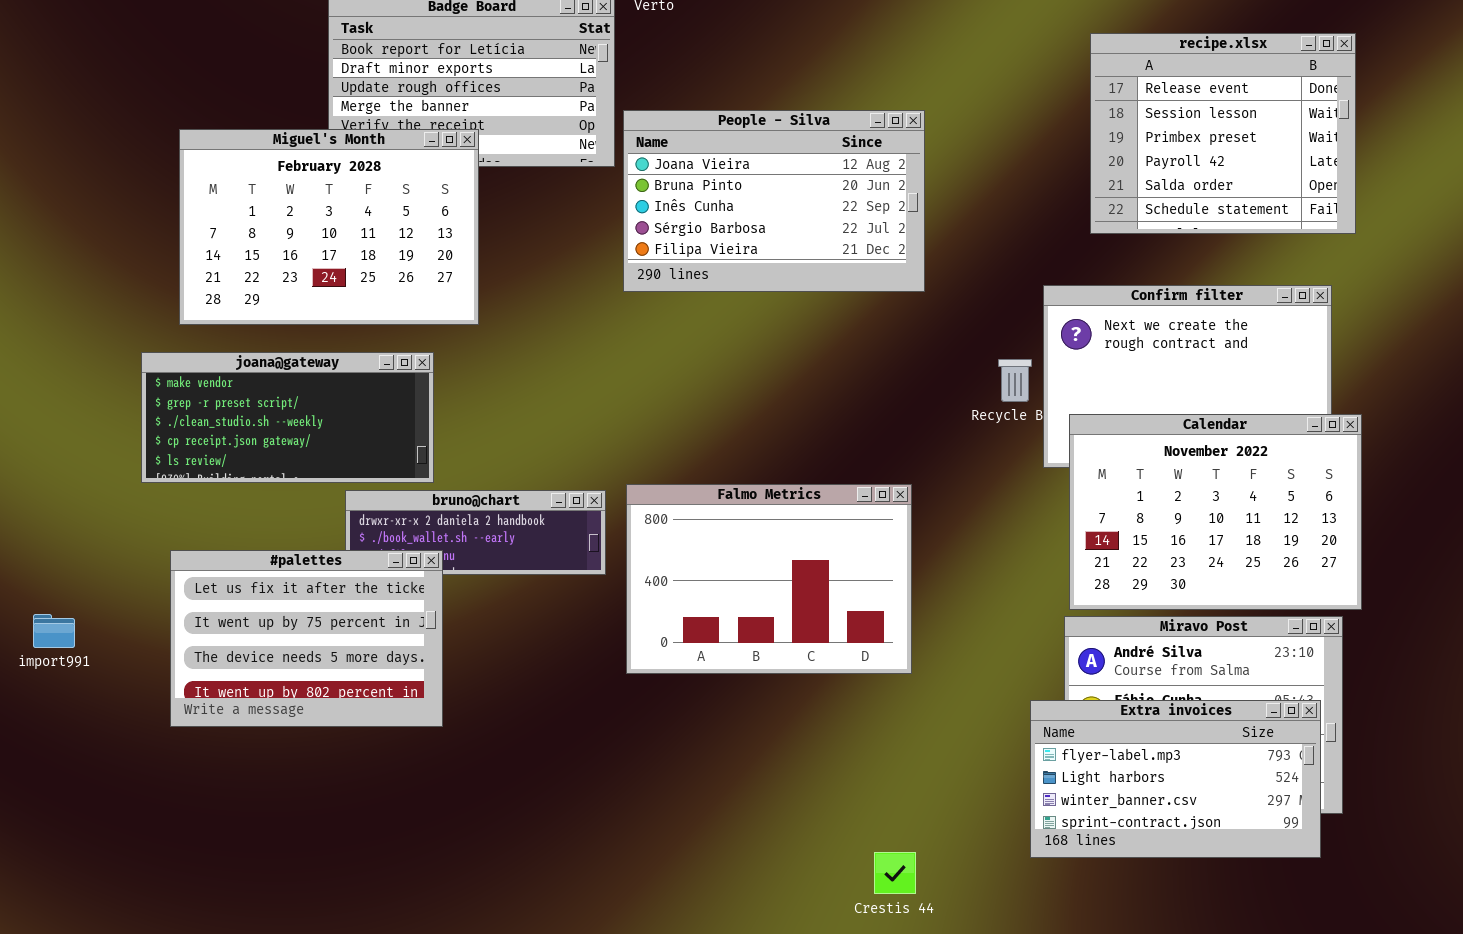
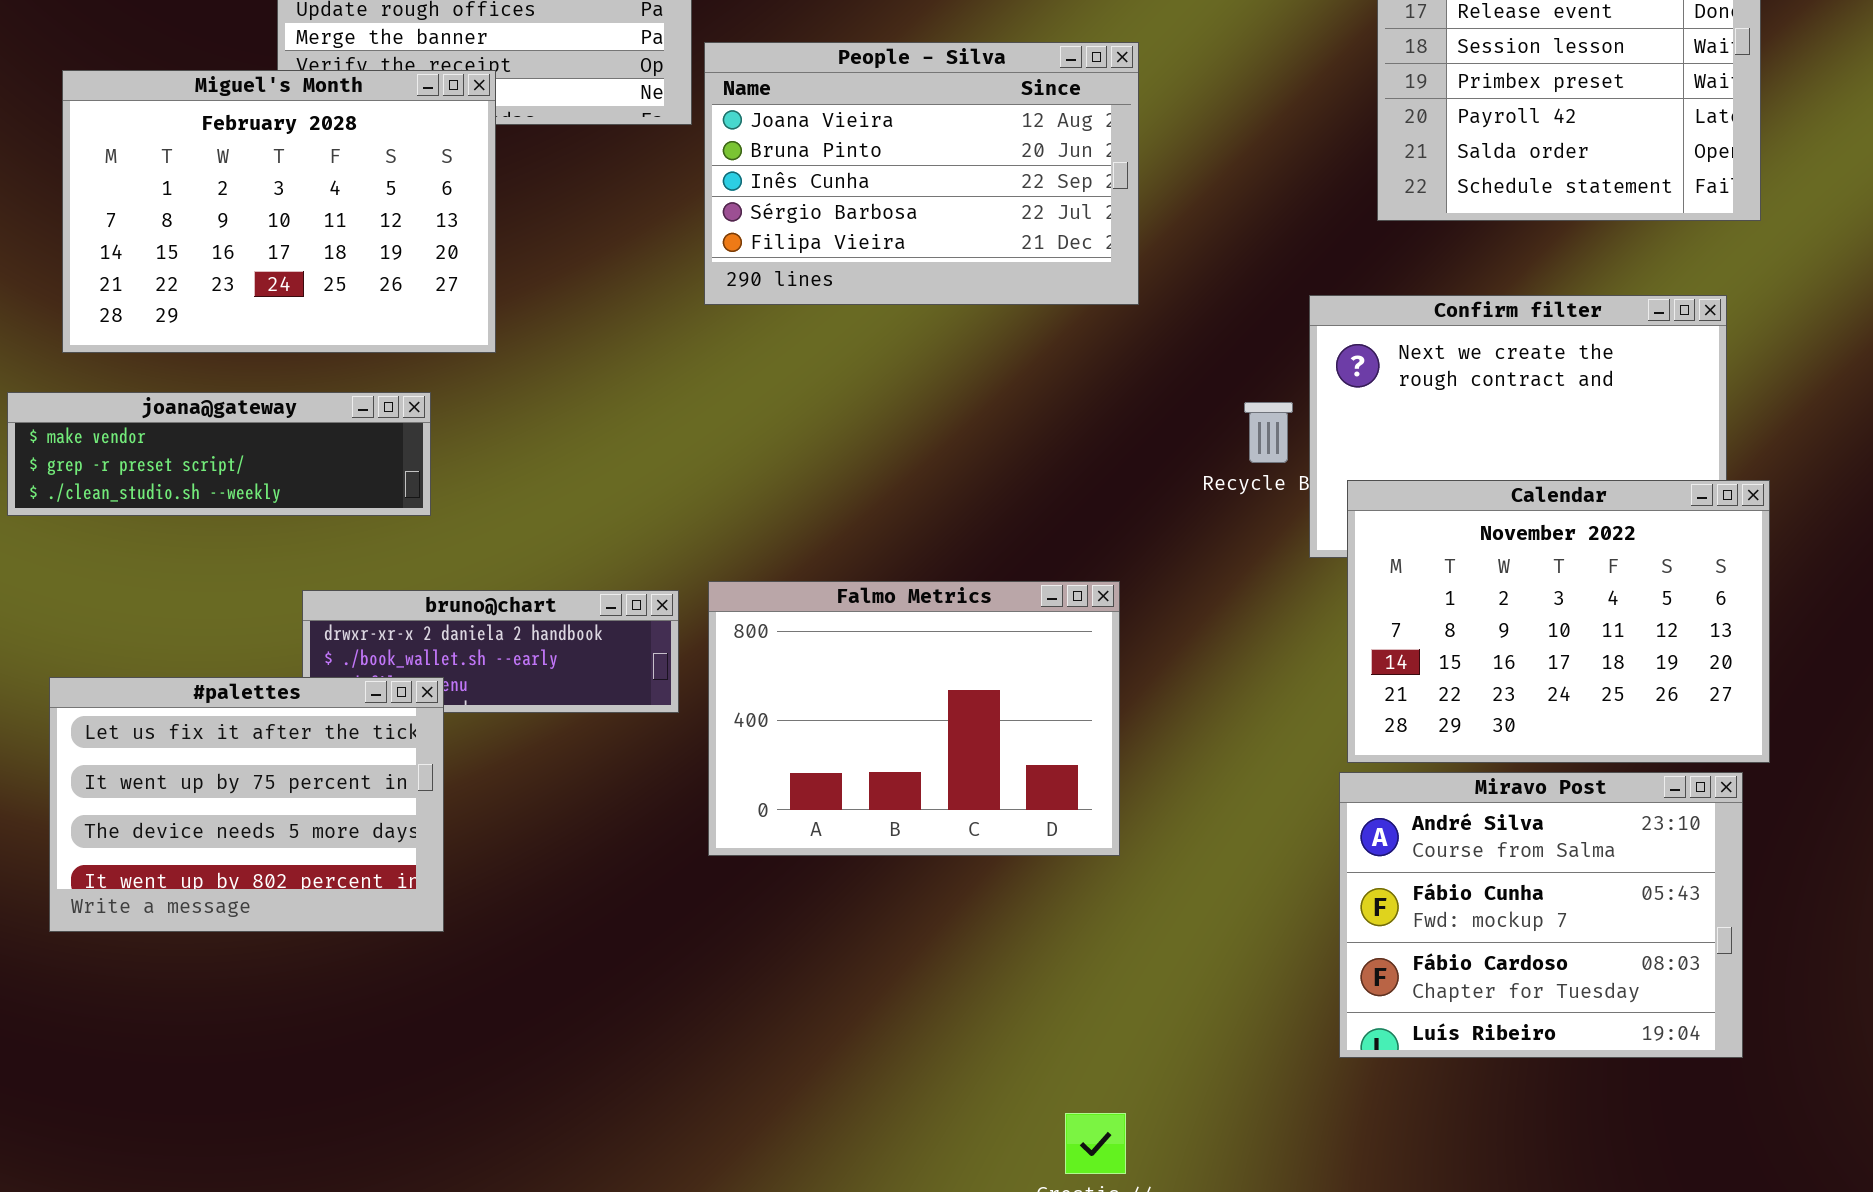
joana@gateway: [141,352,434,483] -> [7,392,431,516], resized
Extra invoices: [1030,700,1321,858] -> none, closed

